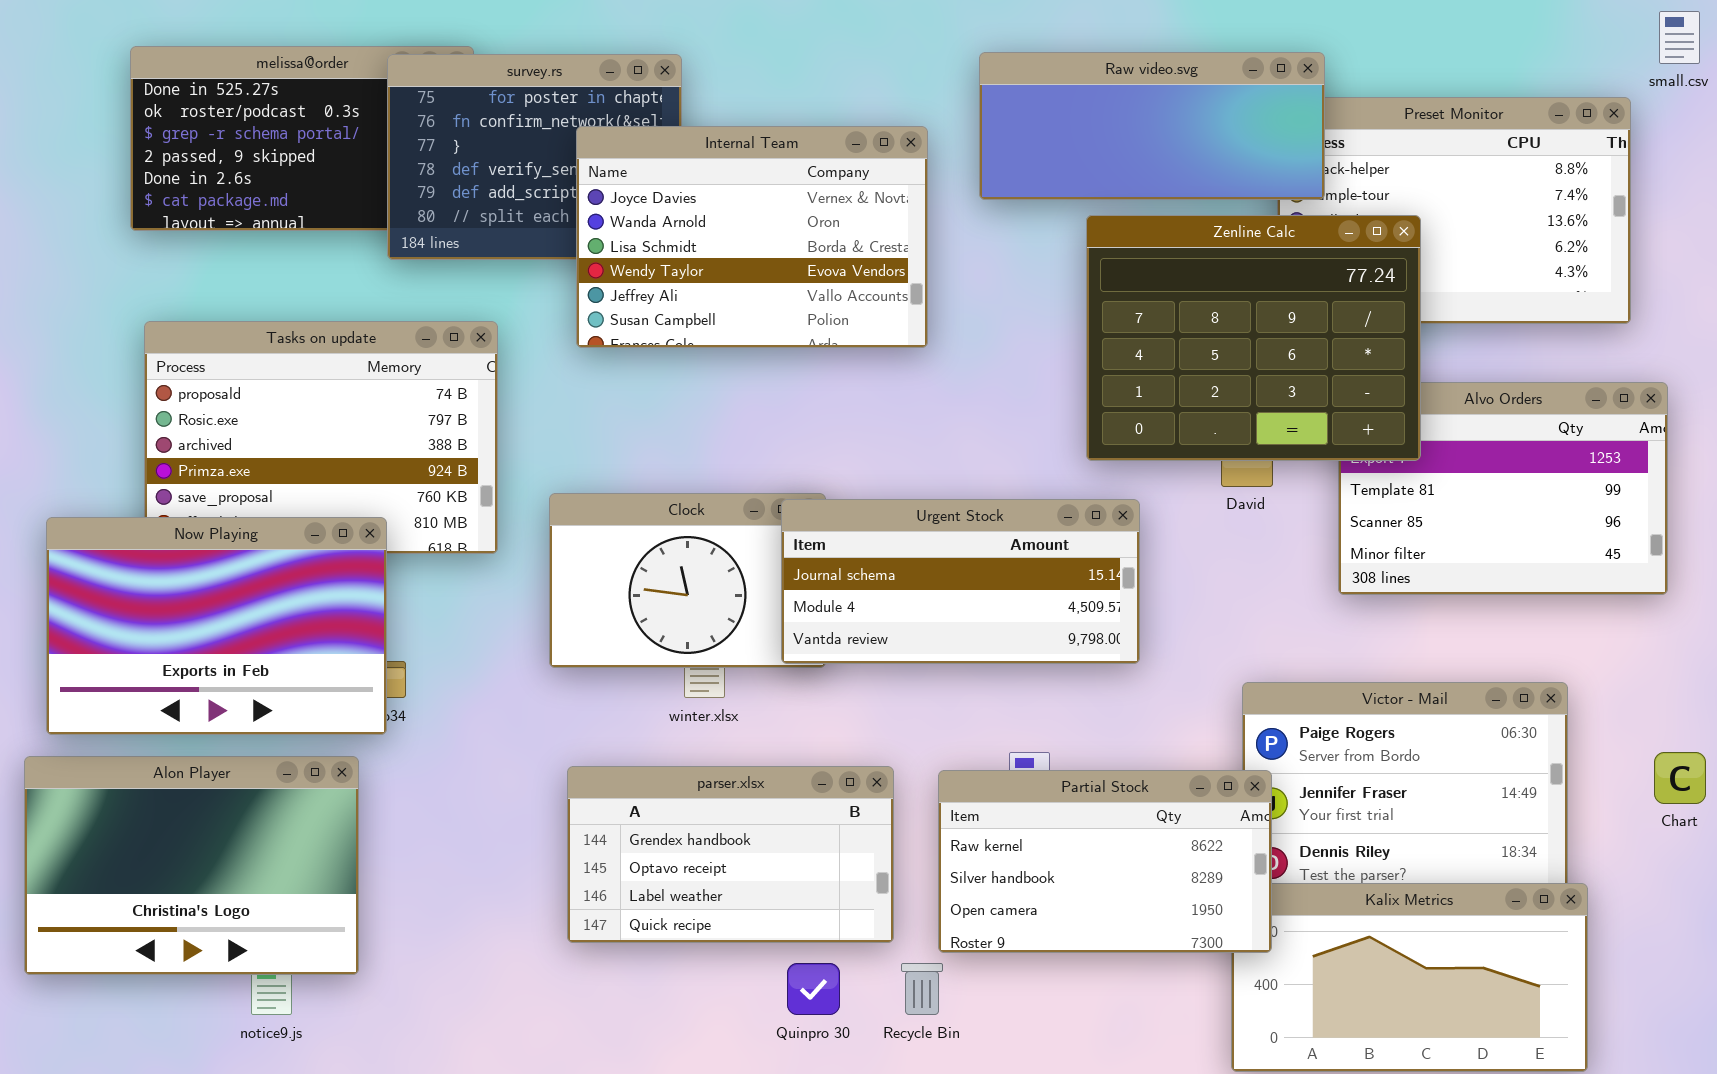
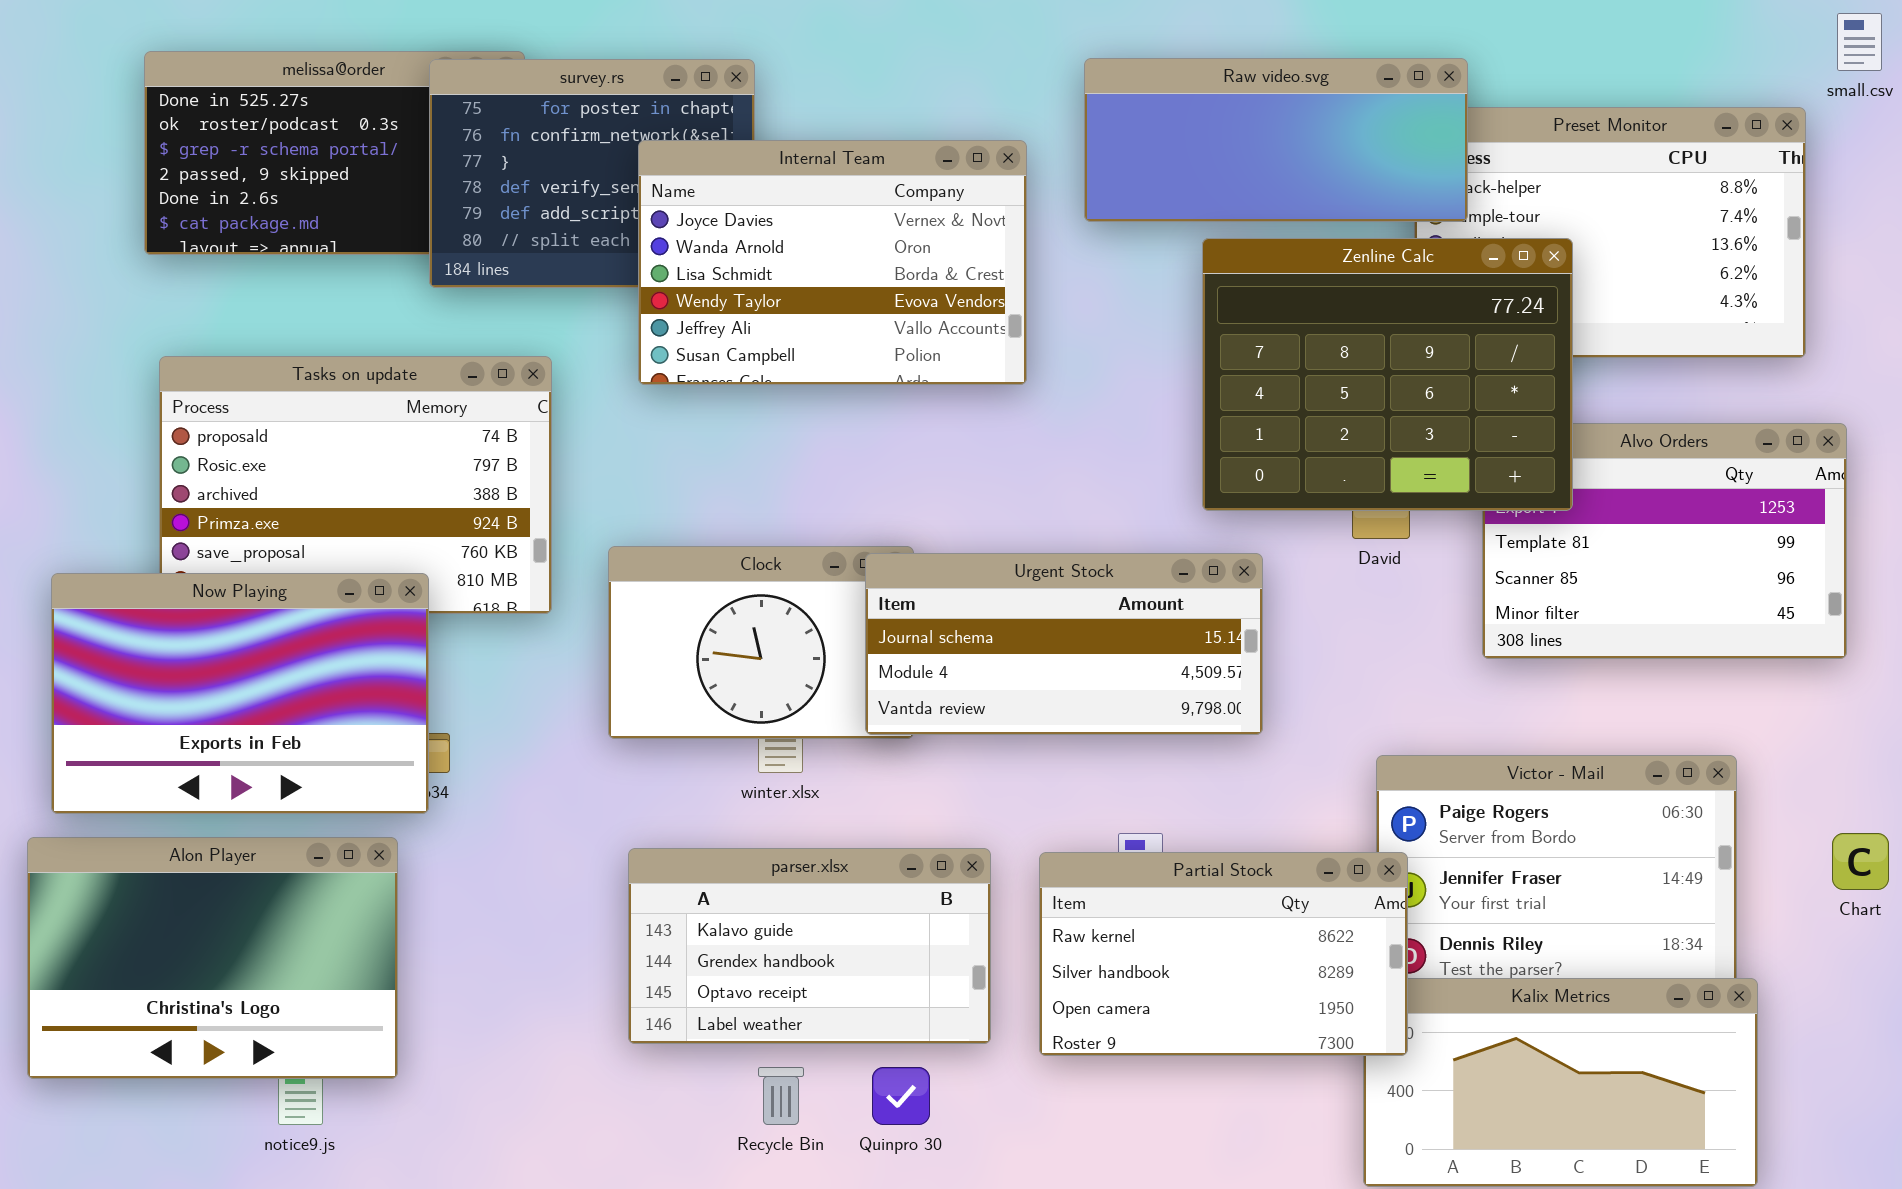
parser.xlsx: [567,766,894,943] -> [628,848,991,1044], scrolled up 1 row
Recycle Bin: [901,963,943,1015] -> [758,1067,804,1125], moved

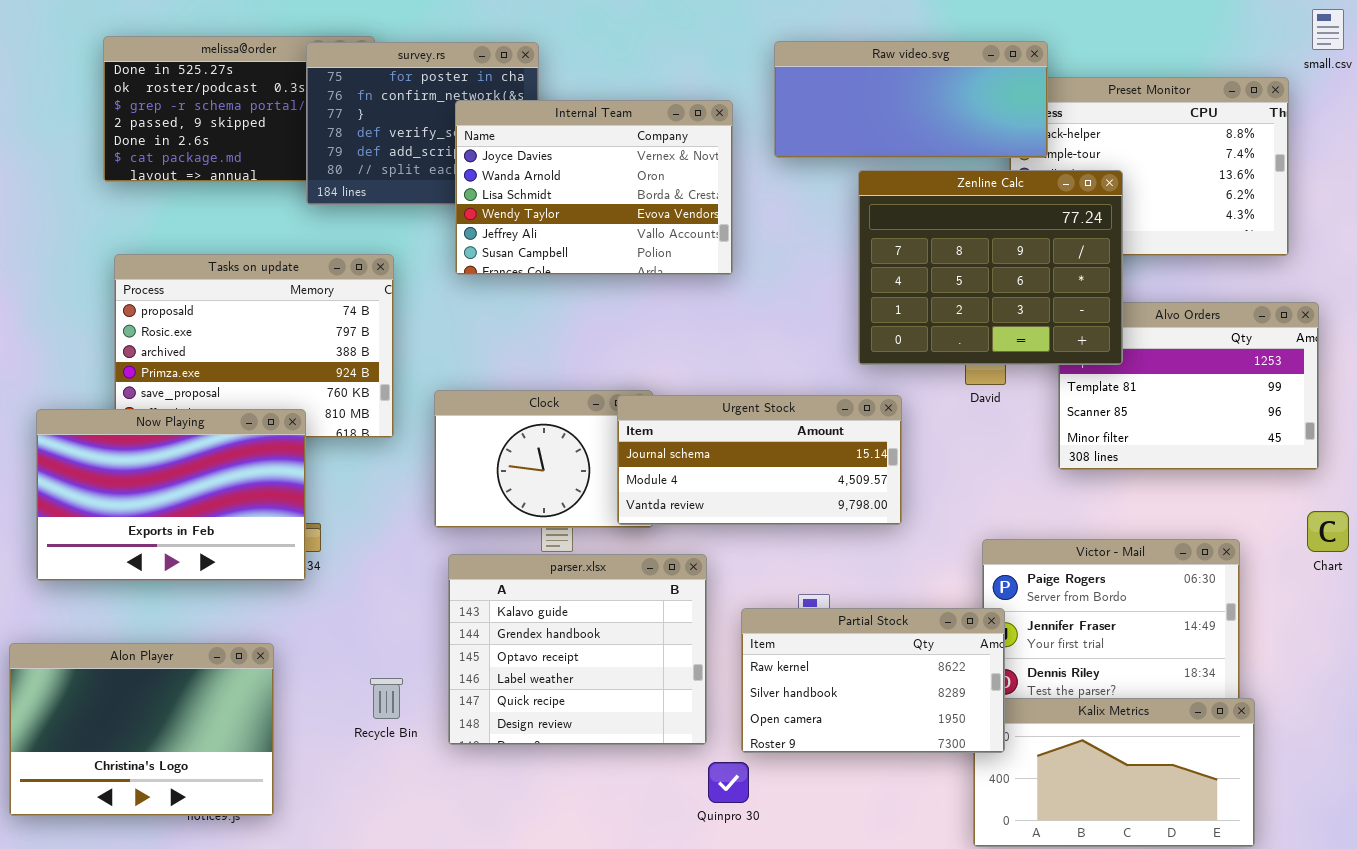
Chart: [1832,833,1889,890] -> [1307,511,1349,552], moved
Alon Player: [27,837,398,1079] -> [9,643,274,816], moved
parser.xlsx: [628,848,991,1044] -> [448,554,707,745], resized
Recycle Bin: [758,1067,804,1125] -> [370,678,403,719], moved
Quinpro 30: [872,1067,930,1125] -> [708,762,749,803], moved

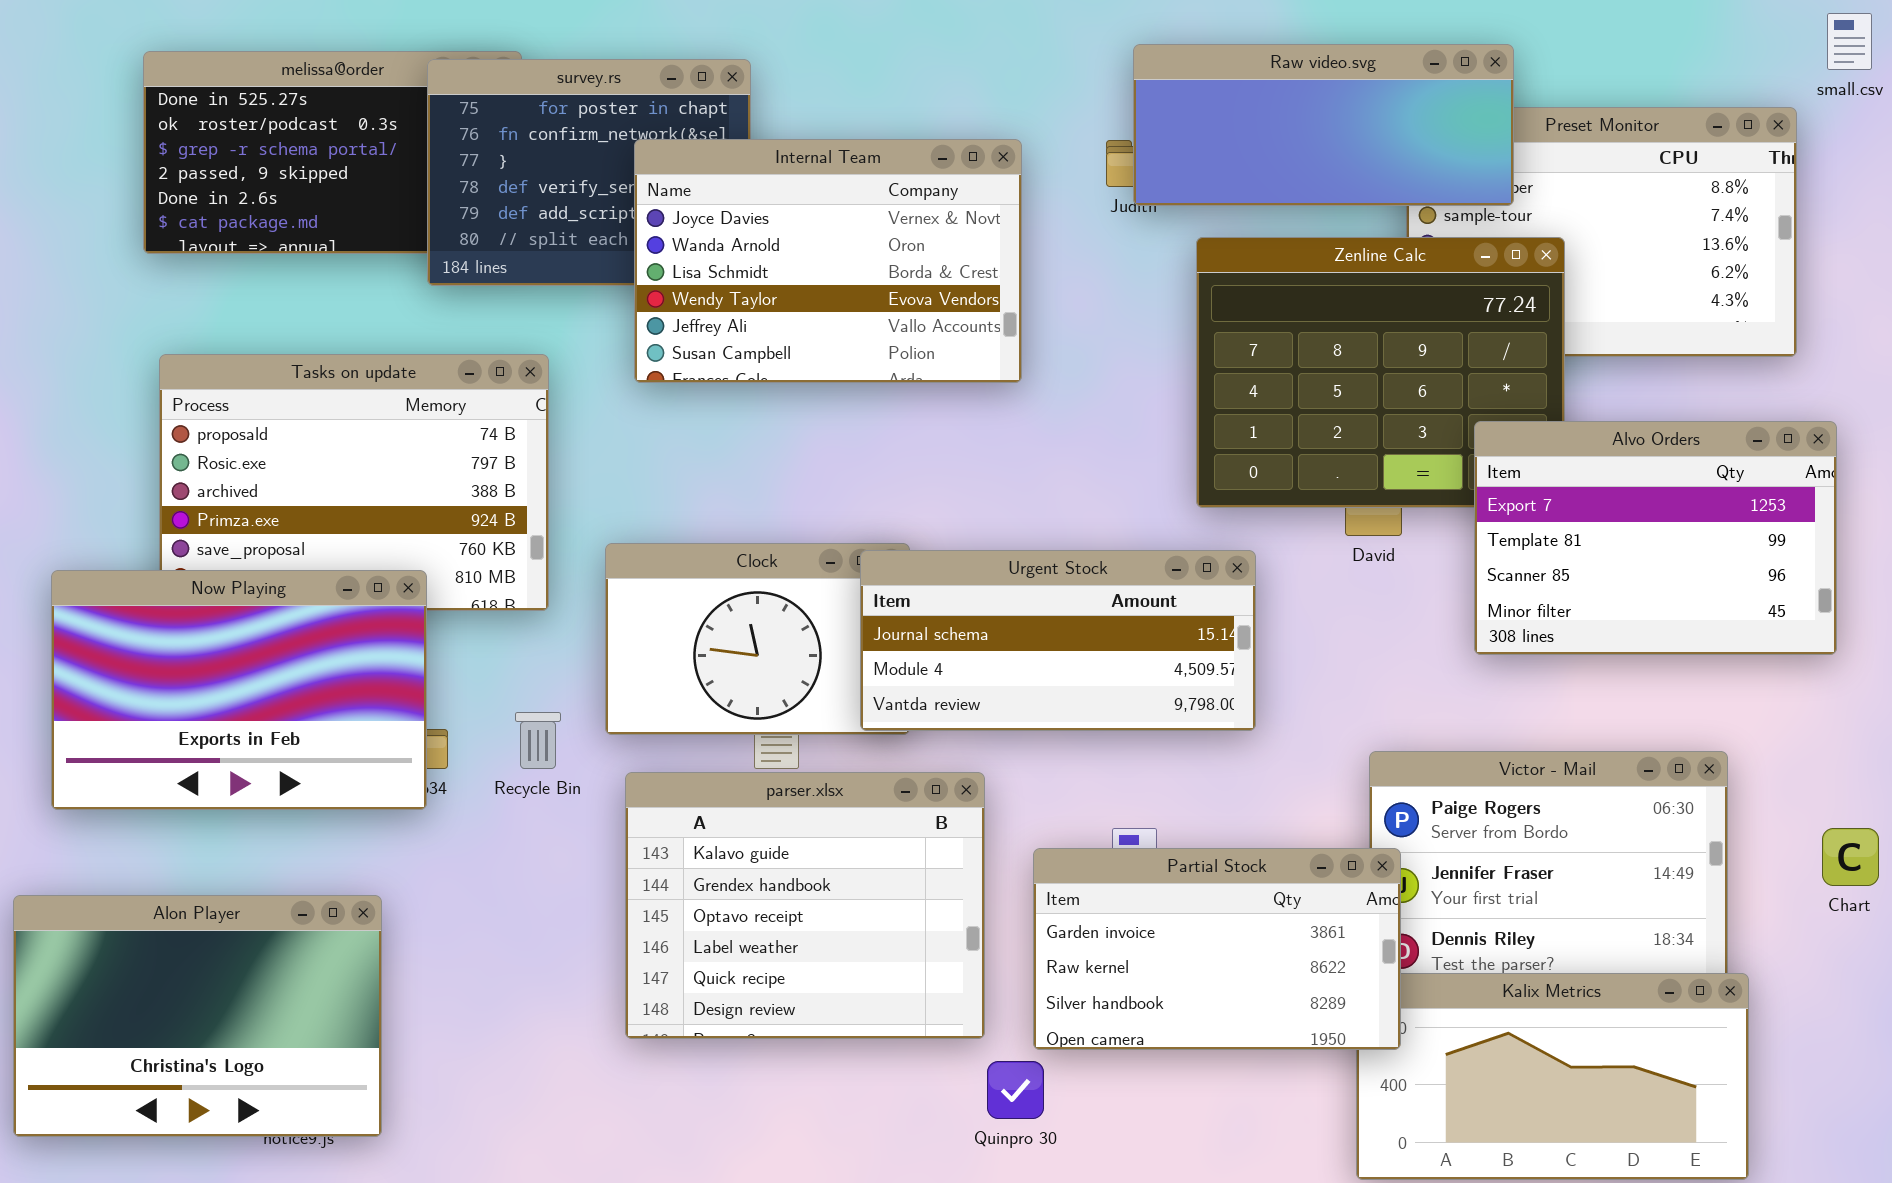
Raw video.svg: [774,41,1048,158] -> [1133,44,1514,206], moved
Alvo Orders: [1058,302,1319,470] -> [1474,421,1837,655], raised
Chart: [1307,511,1349,552] -> [1822,828,1879,886], moved
Partial Stock: [741,608,1005,753] -> [1033,848,1401,1050], scrolled up 1 row
Recycle Bin: [370,678,403,719] -> [515,712,561,769], moved

